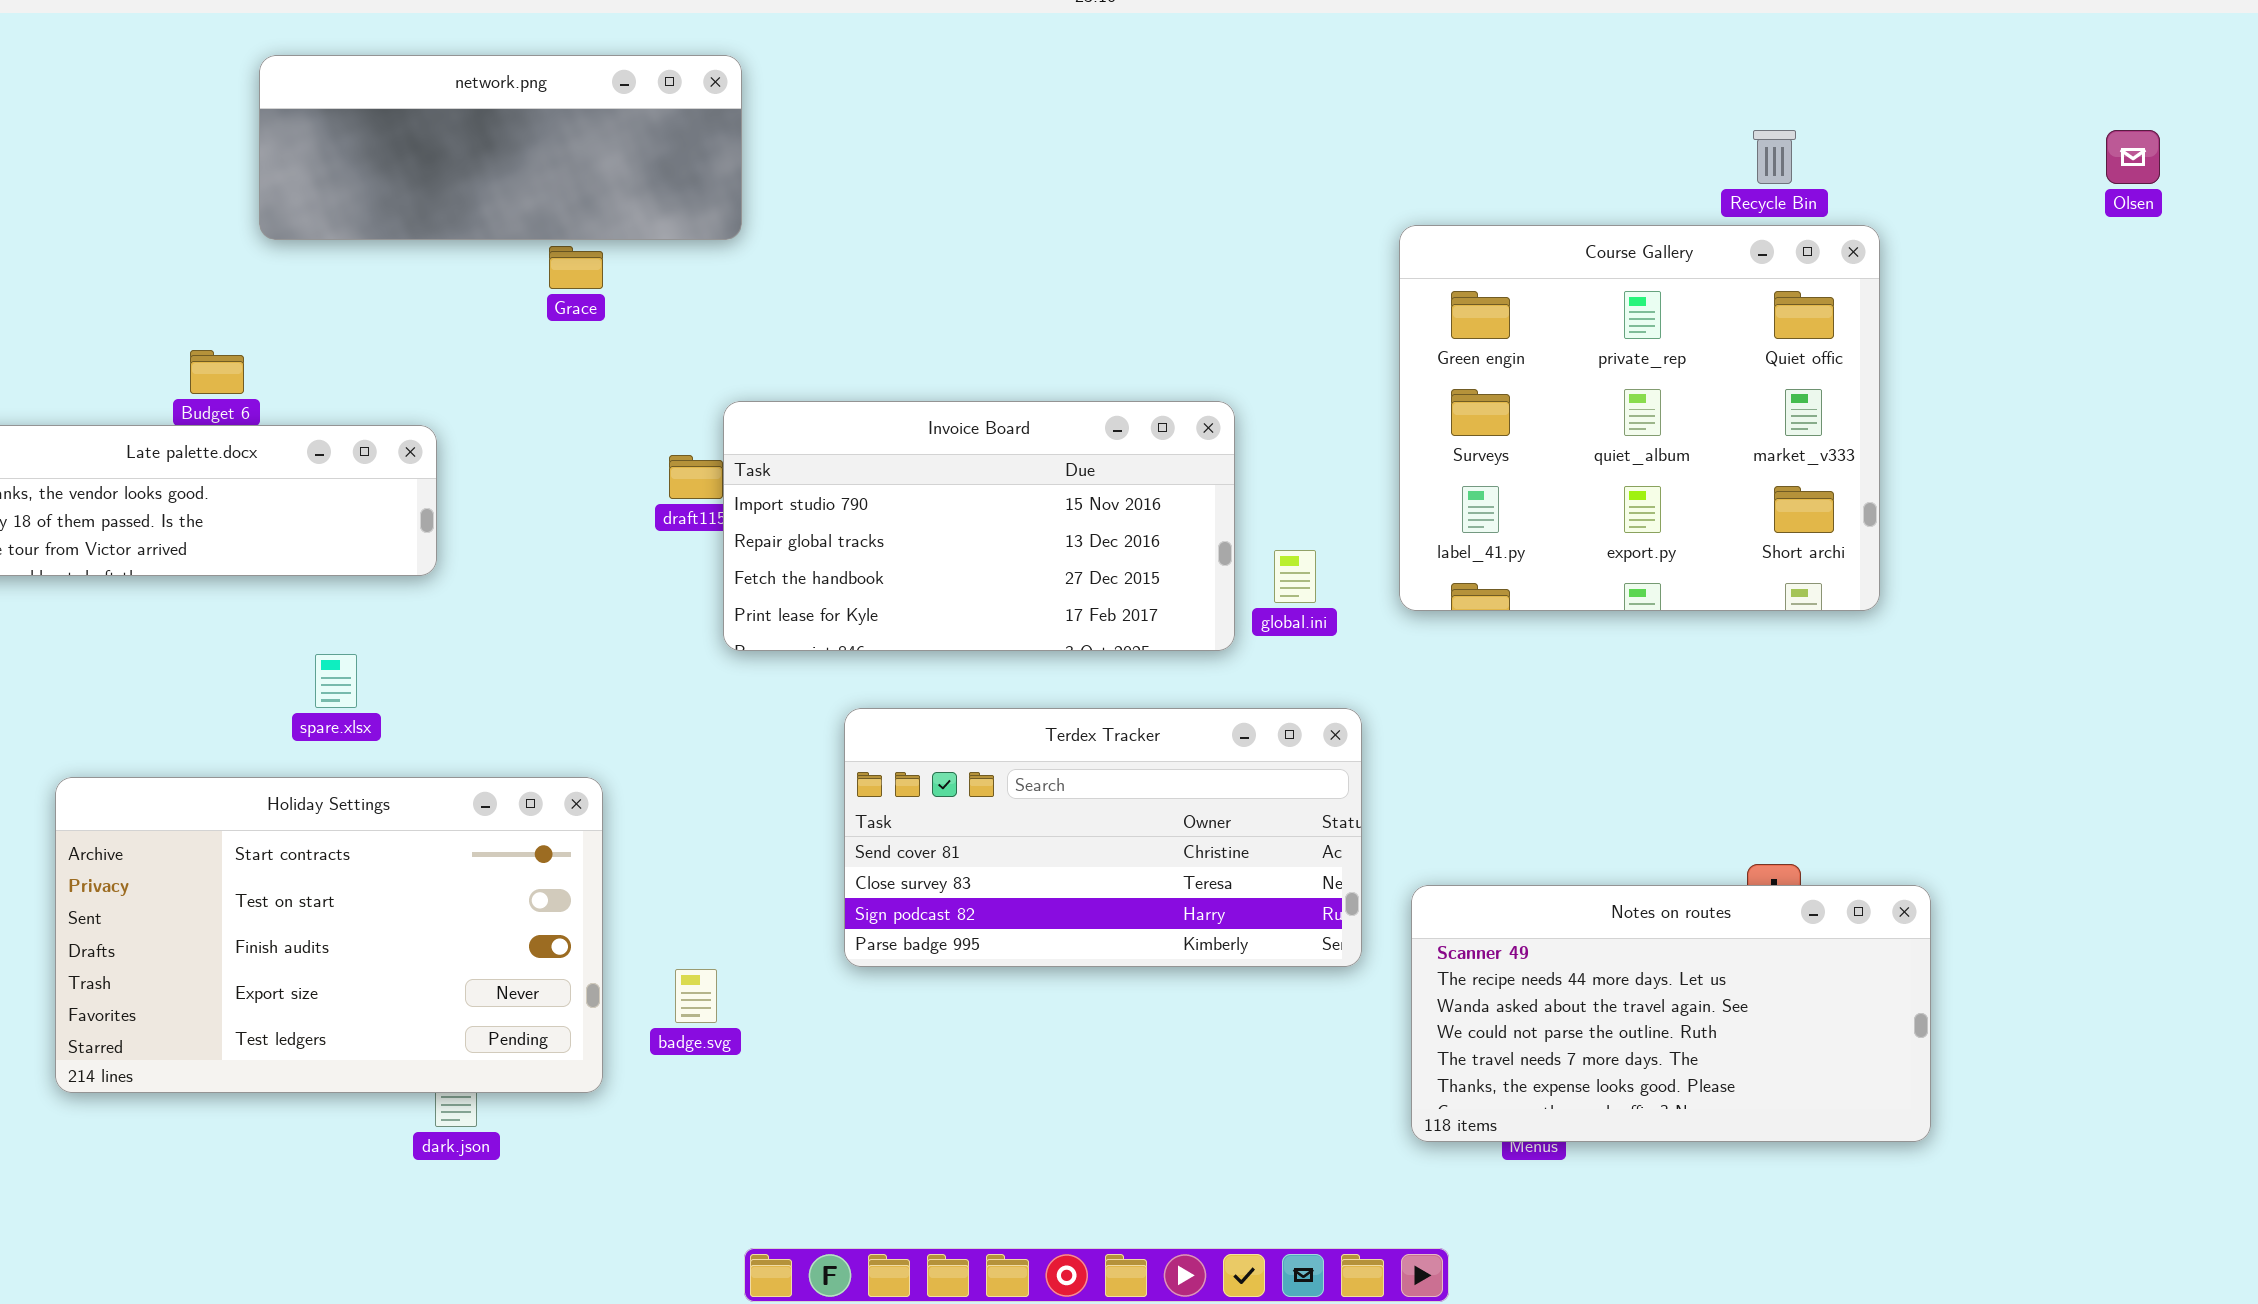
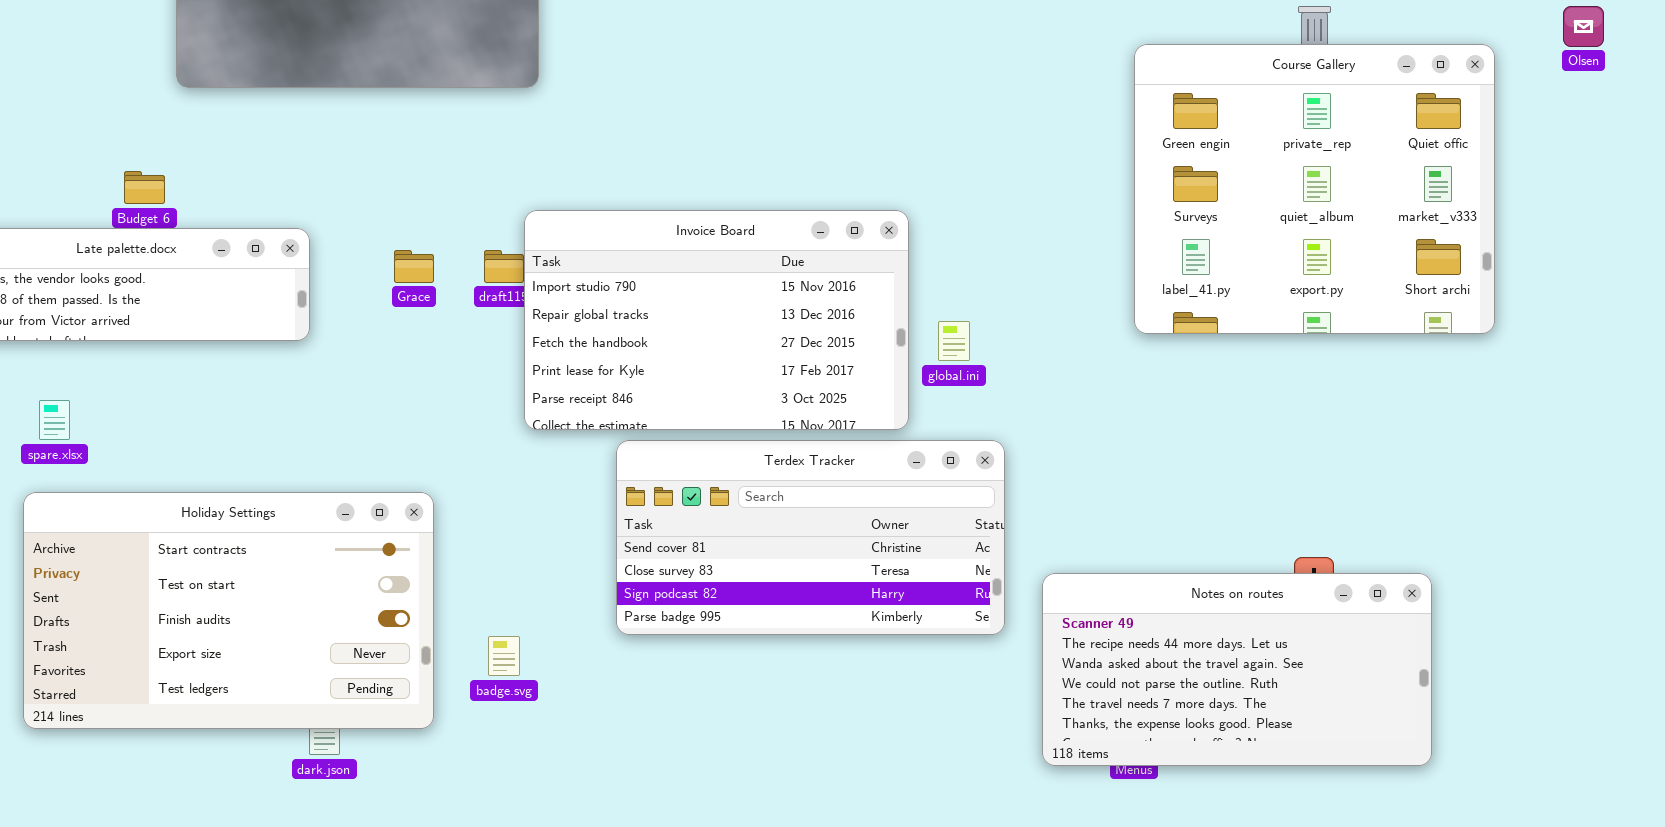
Course Gallery: [1399,225,1880,611] -> [1134,44,1495,334], moved
Grace: [549,246,603,289] -> [394,250,434,283], moved
Invoice Board: [723,401,1235,651] -> [524,210,909,430], resized
spare.xlsx: [315,654,357,708] -> [39,400,70,440], moved

